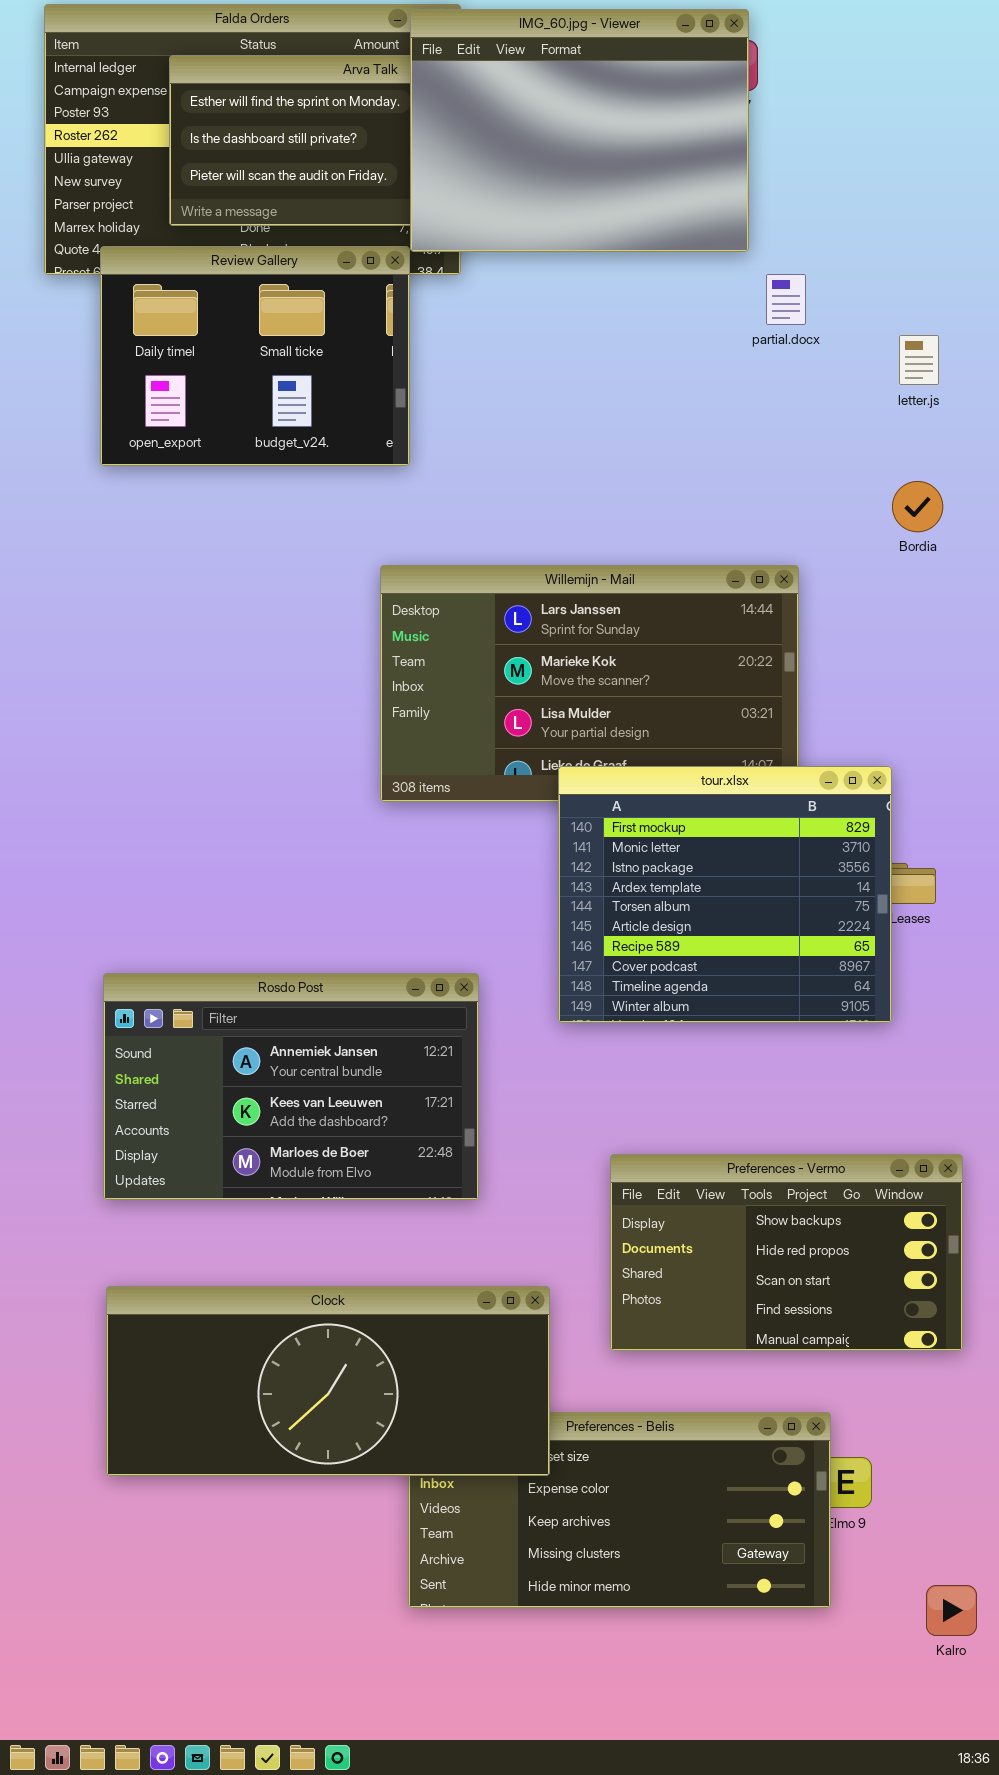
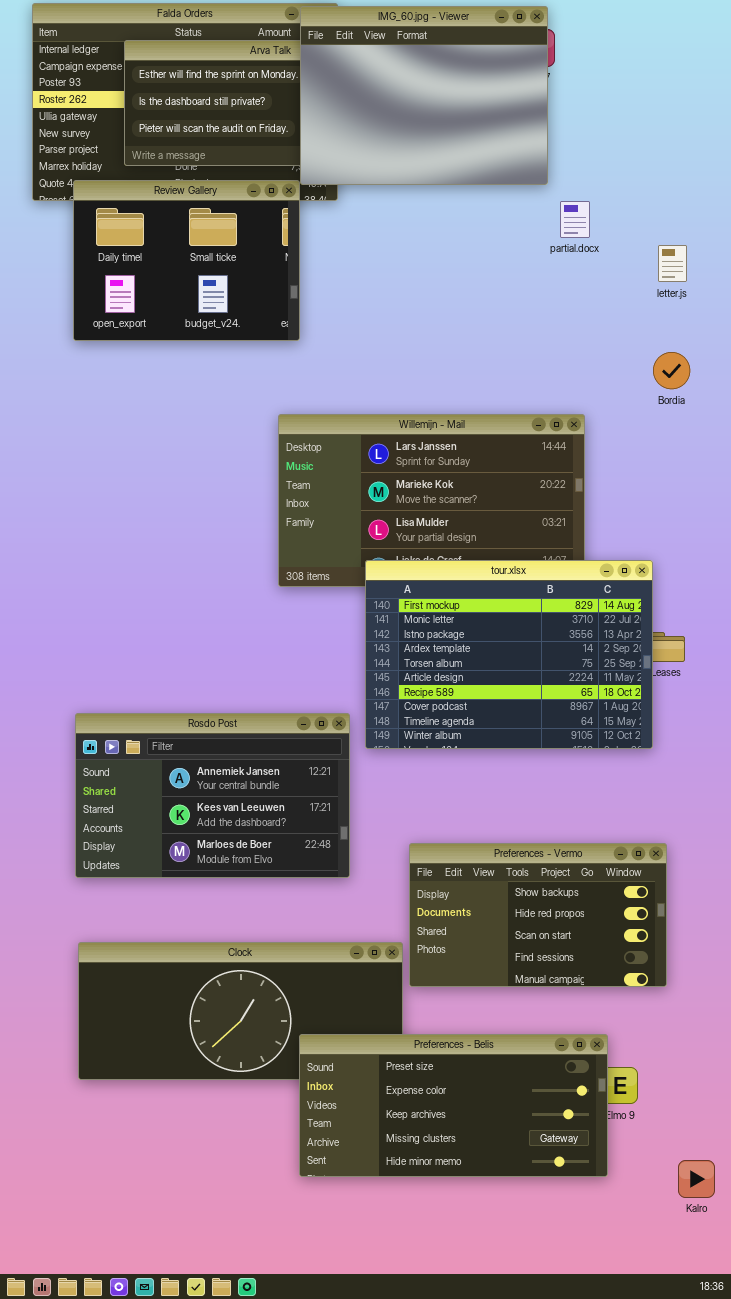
tour.xlsx: [558,766,892,1023] -> [365,560,653,749], resized
Preferences - Vermo: [610,1154,963,1351] -> [409,843,667,987], moved
Preferences - Belis: [408,1412,831,1608] -> [299,1034,608,1177], raised

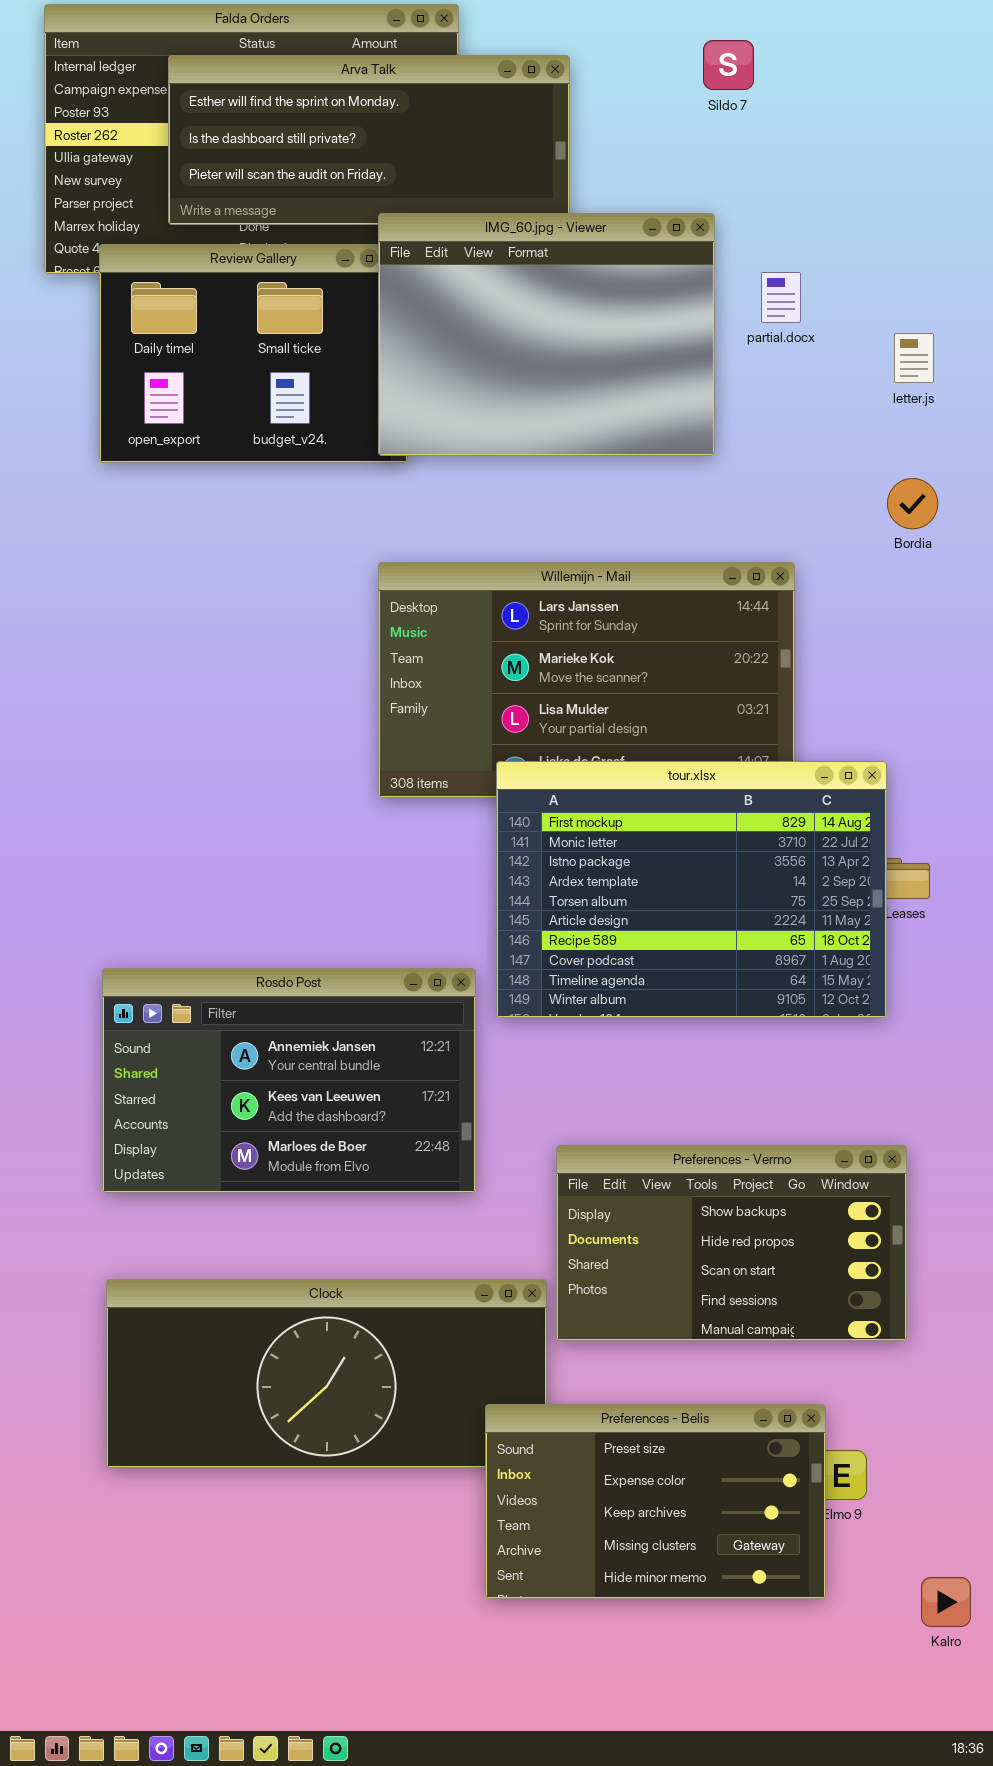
IMG_60.jpg - Viewer: [300,6,548,185] -> [378,213,715,456], moved
Preferences - Belis: [299,1034,608,1177] -> [485,1404,826,1599], resized

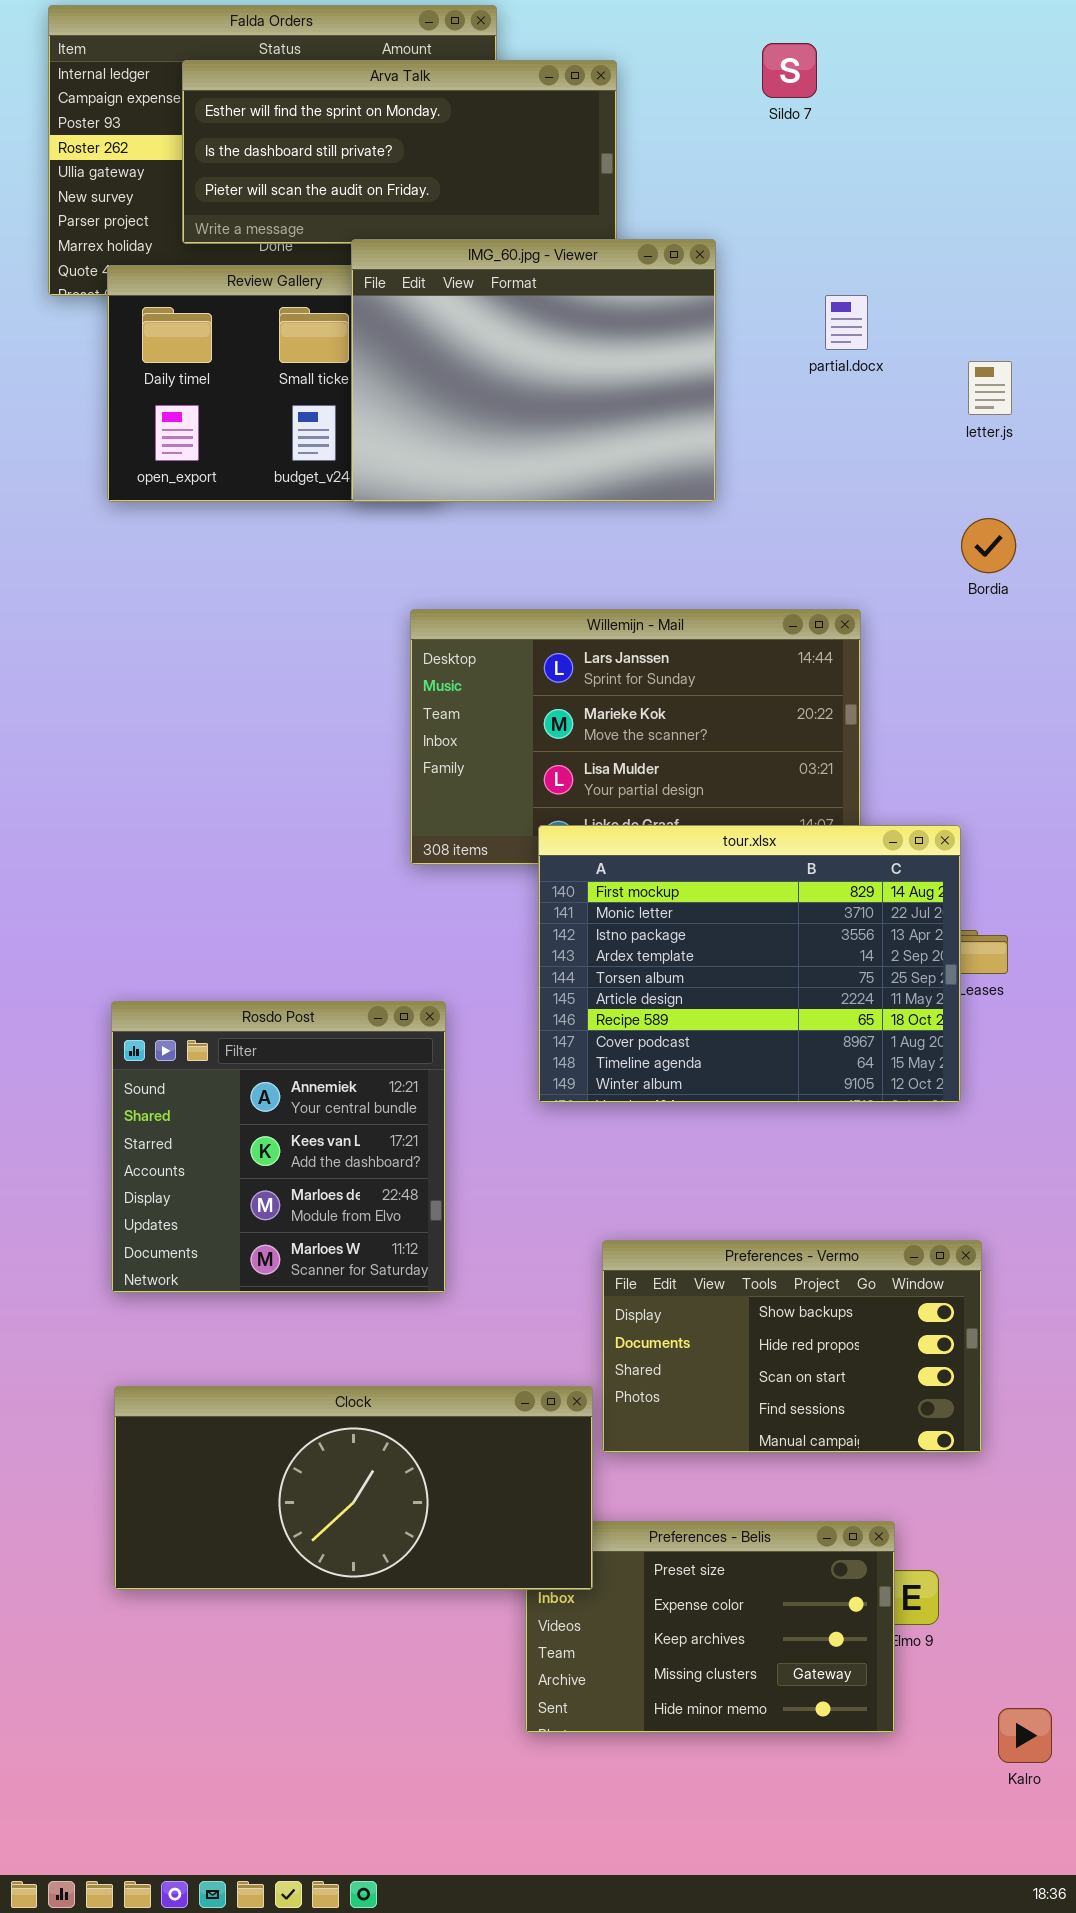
IMG_60.jpg - Viewer: [378,213,715,456] -> [351,239,716,502], moved
Rosdo Post: [102,968,476,1193] -> [111,1001,446,1293], resized
Clock: [106,1279,547,1468] -> [114,1386,593,1590], raised

